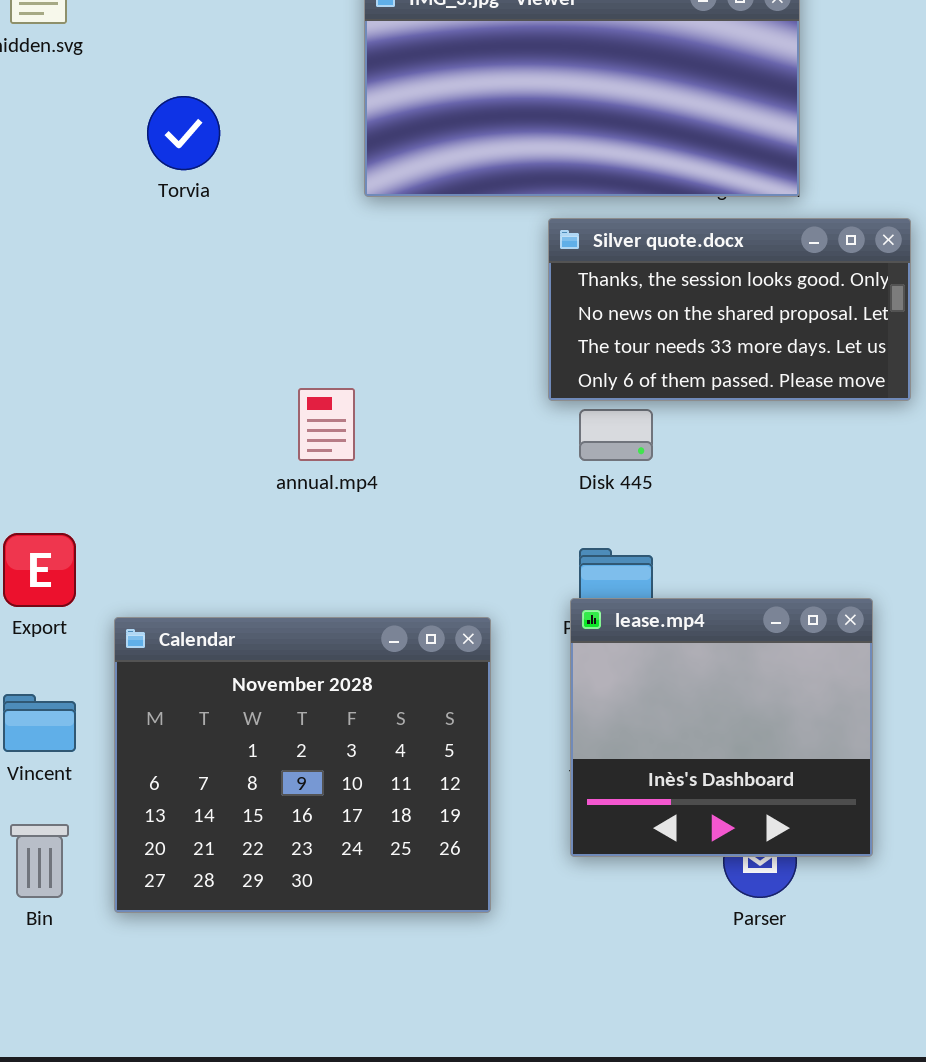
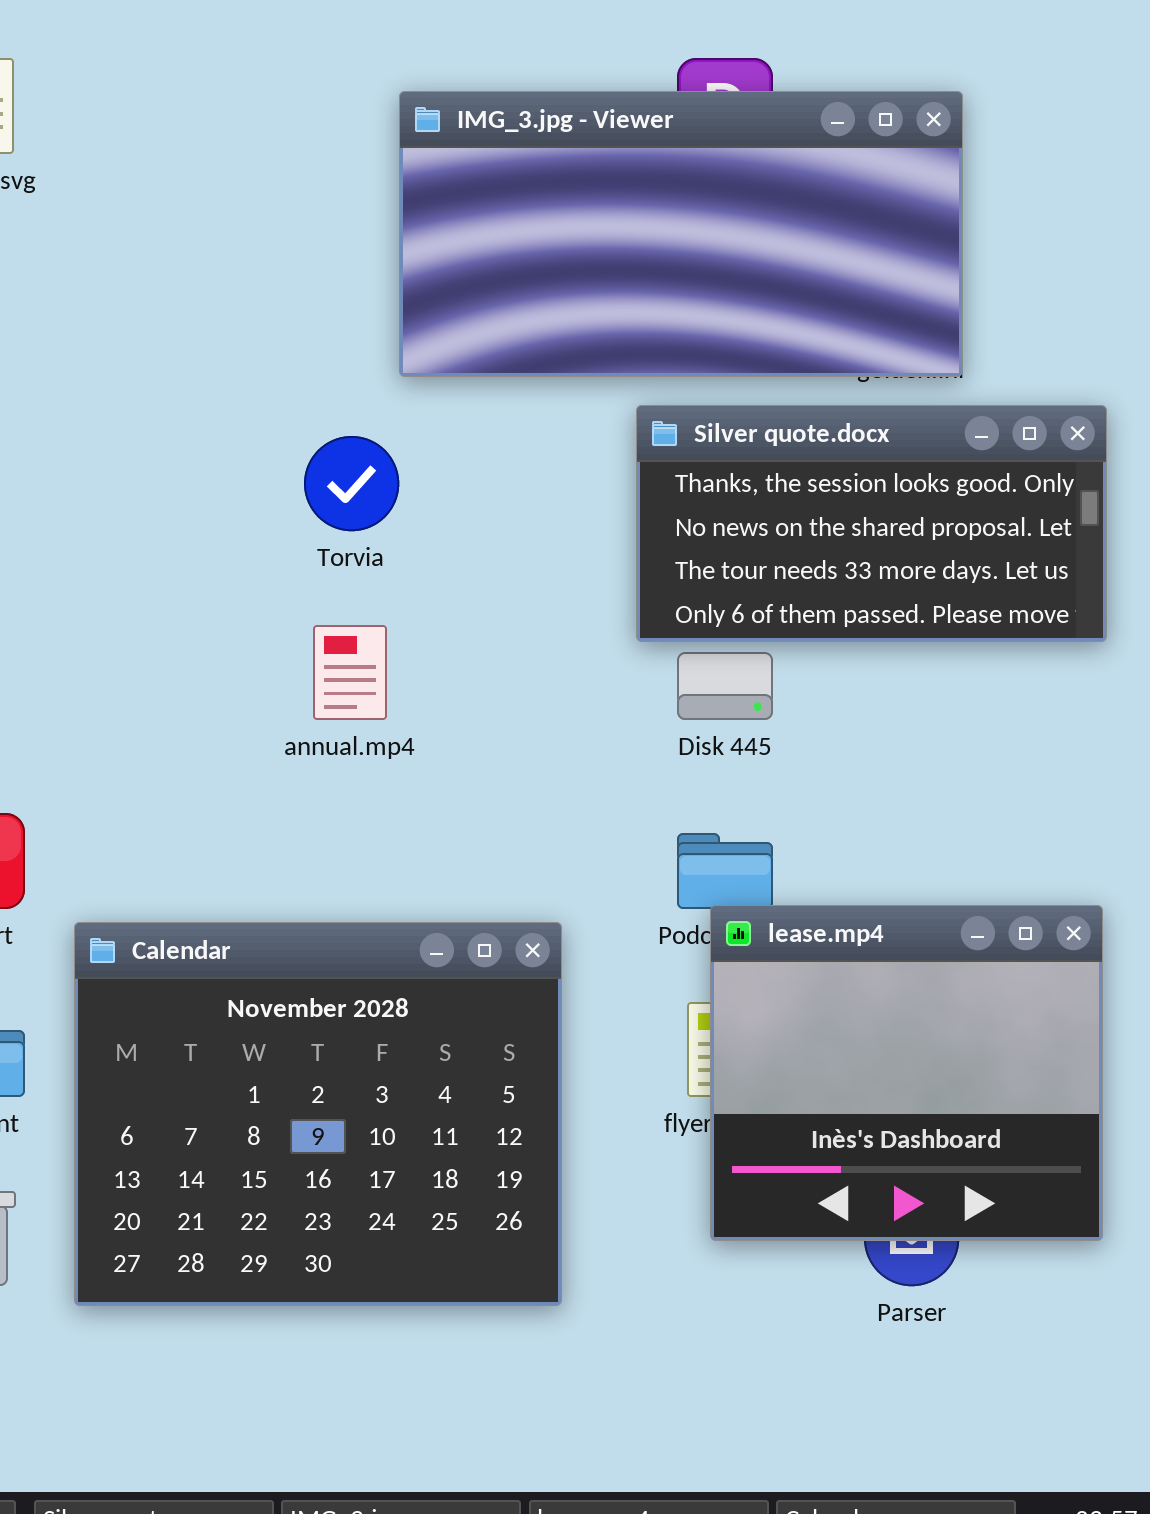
Torvia: [147,96,220,170] -> [304,436,399,531], moved
lease.mp4: [570,598,873,857] -> [710,905,1103,1241], moved

